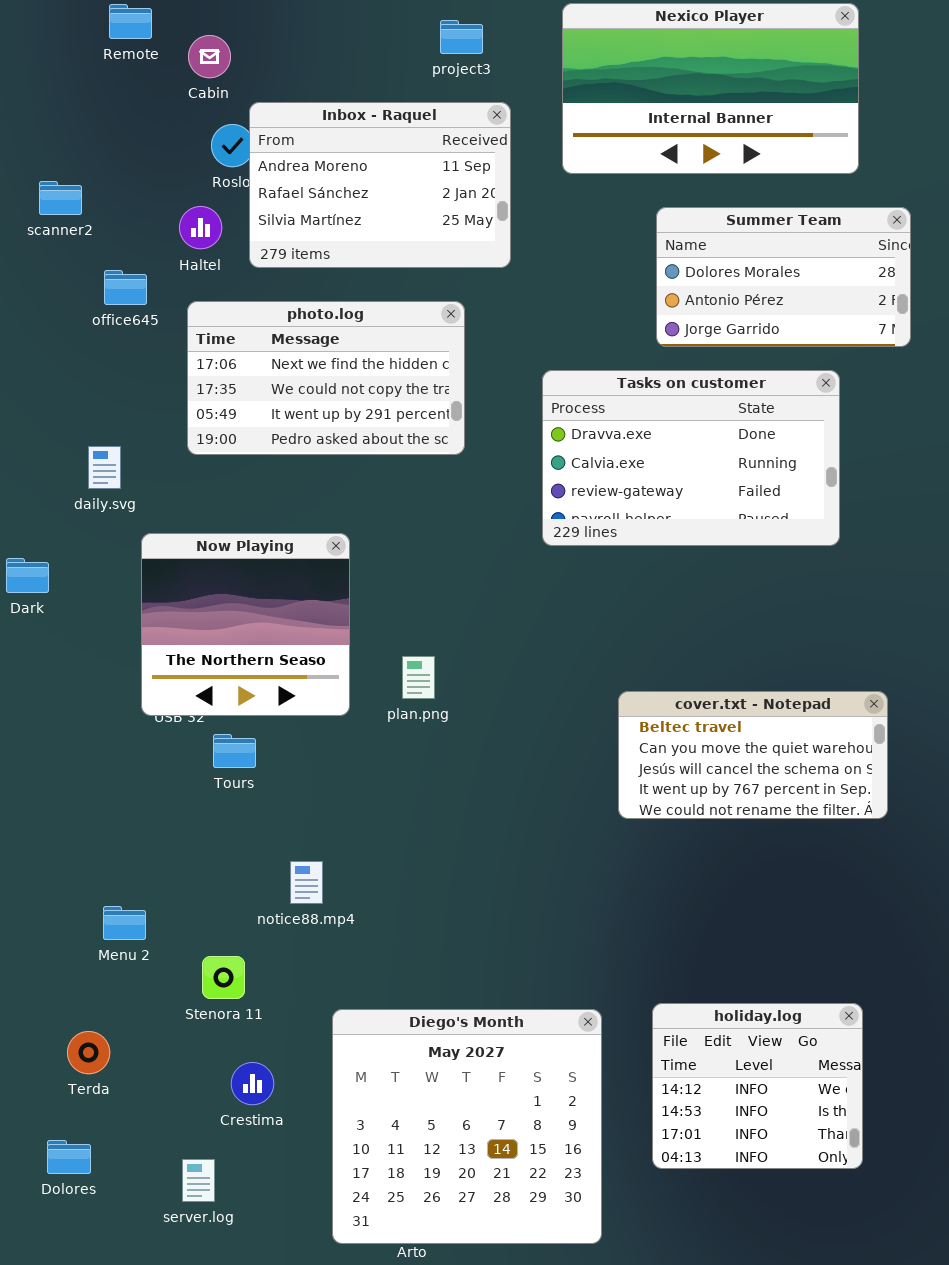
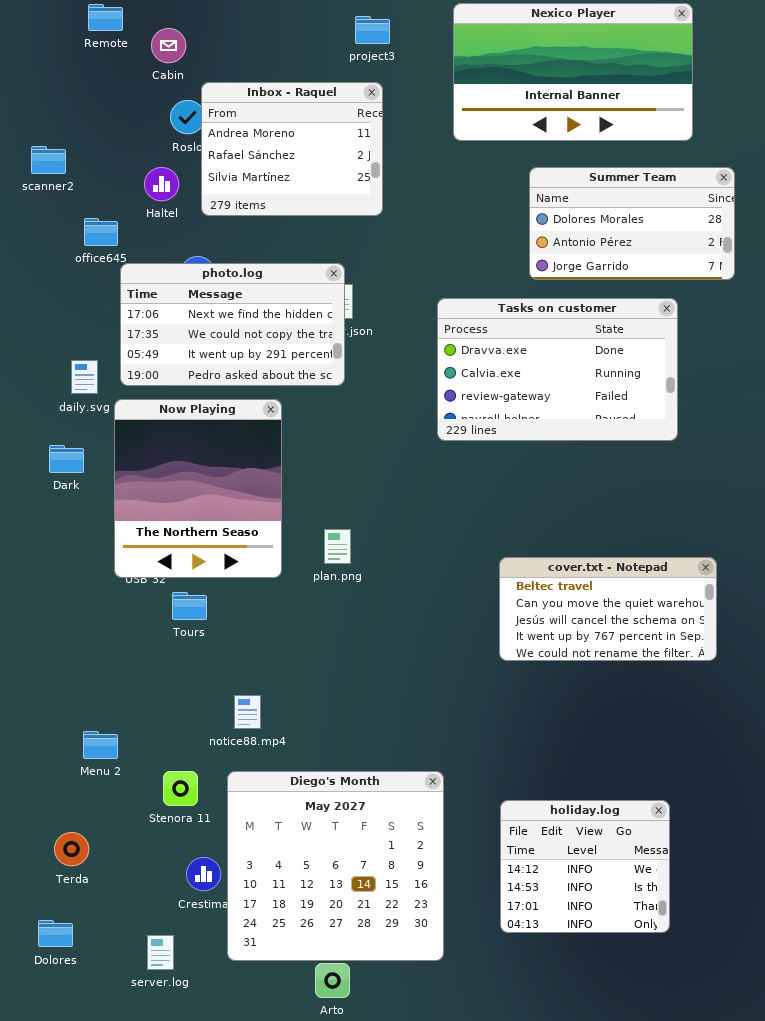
Inbox - Raquel: [249,102,511,268] -> [201,82,383,216], resized
photo.log: [187,301,465,455] -> [120,263,345,386], moved
Now Playing: [141,533,350,716] -> [114,399,282,578], resized
Dark: [6,558,49,593] -> [49,445,84,473], moved
holiday.log: [652,1003,863,1169] -> [500,800,670,933], moved
Diego's Month: [332,1009,602,1244] -> [227,771,444,961], moved

